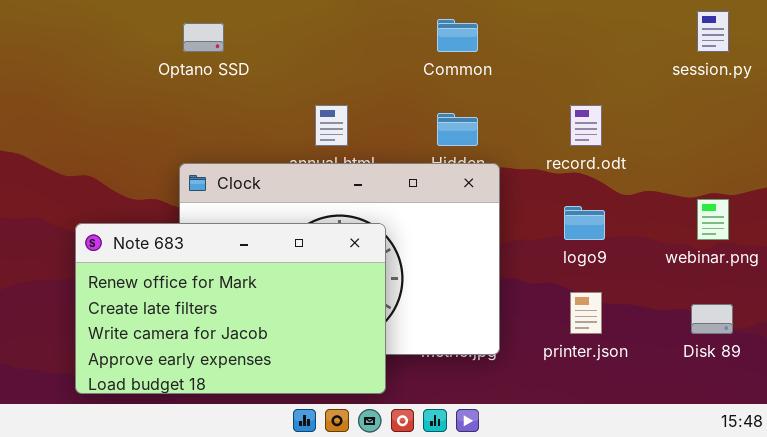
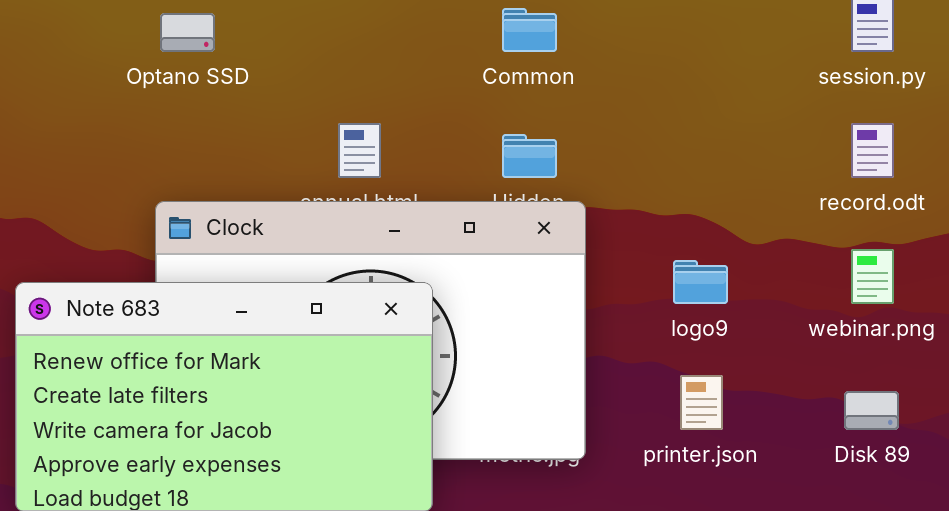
record.odt: [570,105,602,146] -> [851,123,894,178], moved

